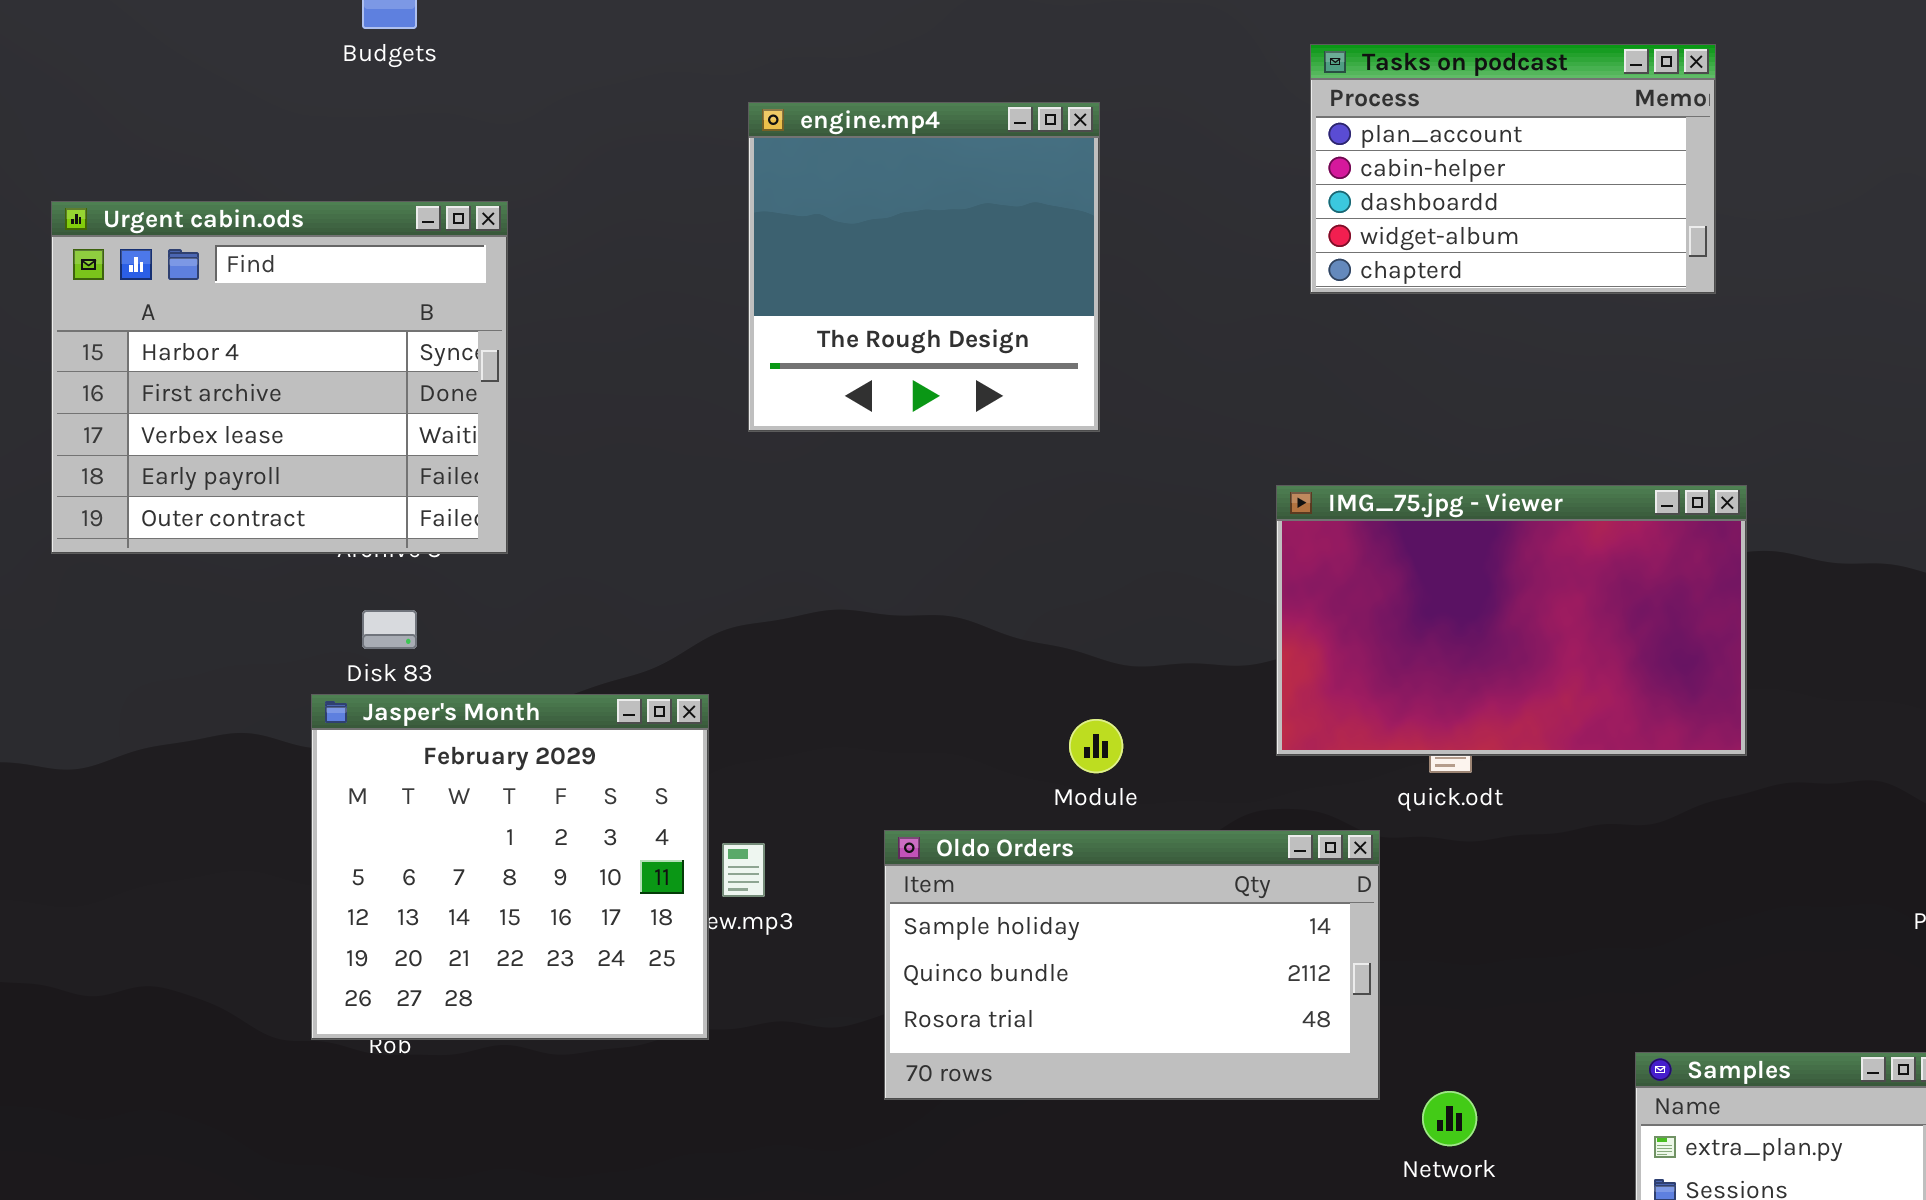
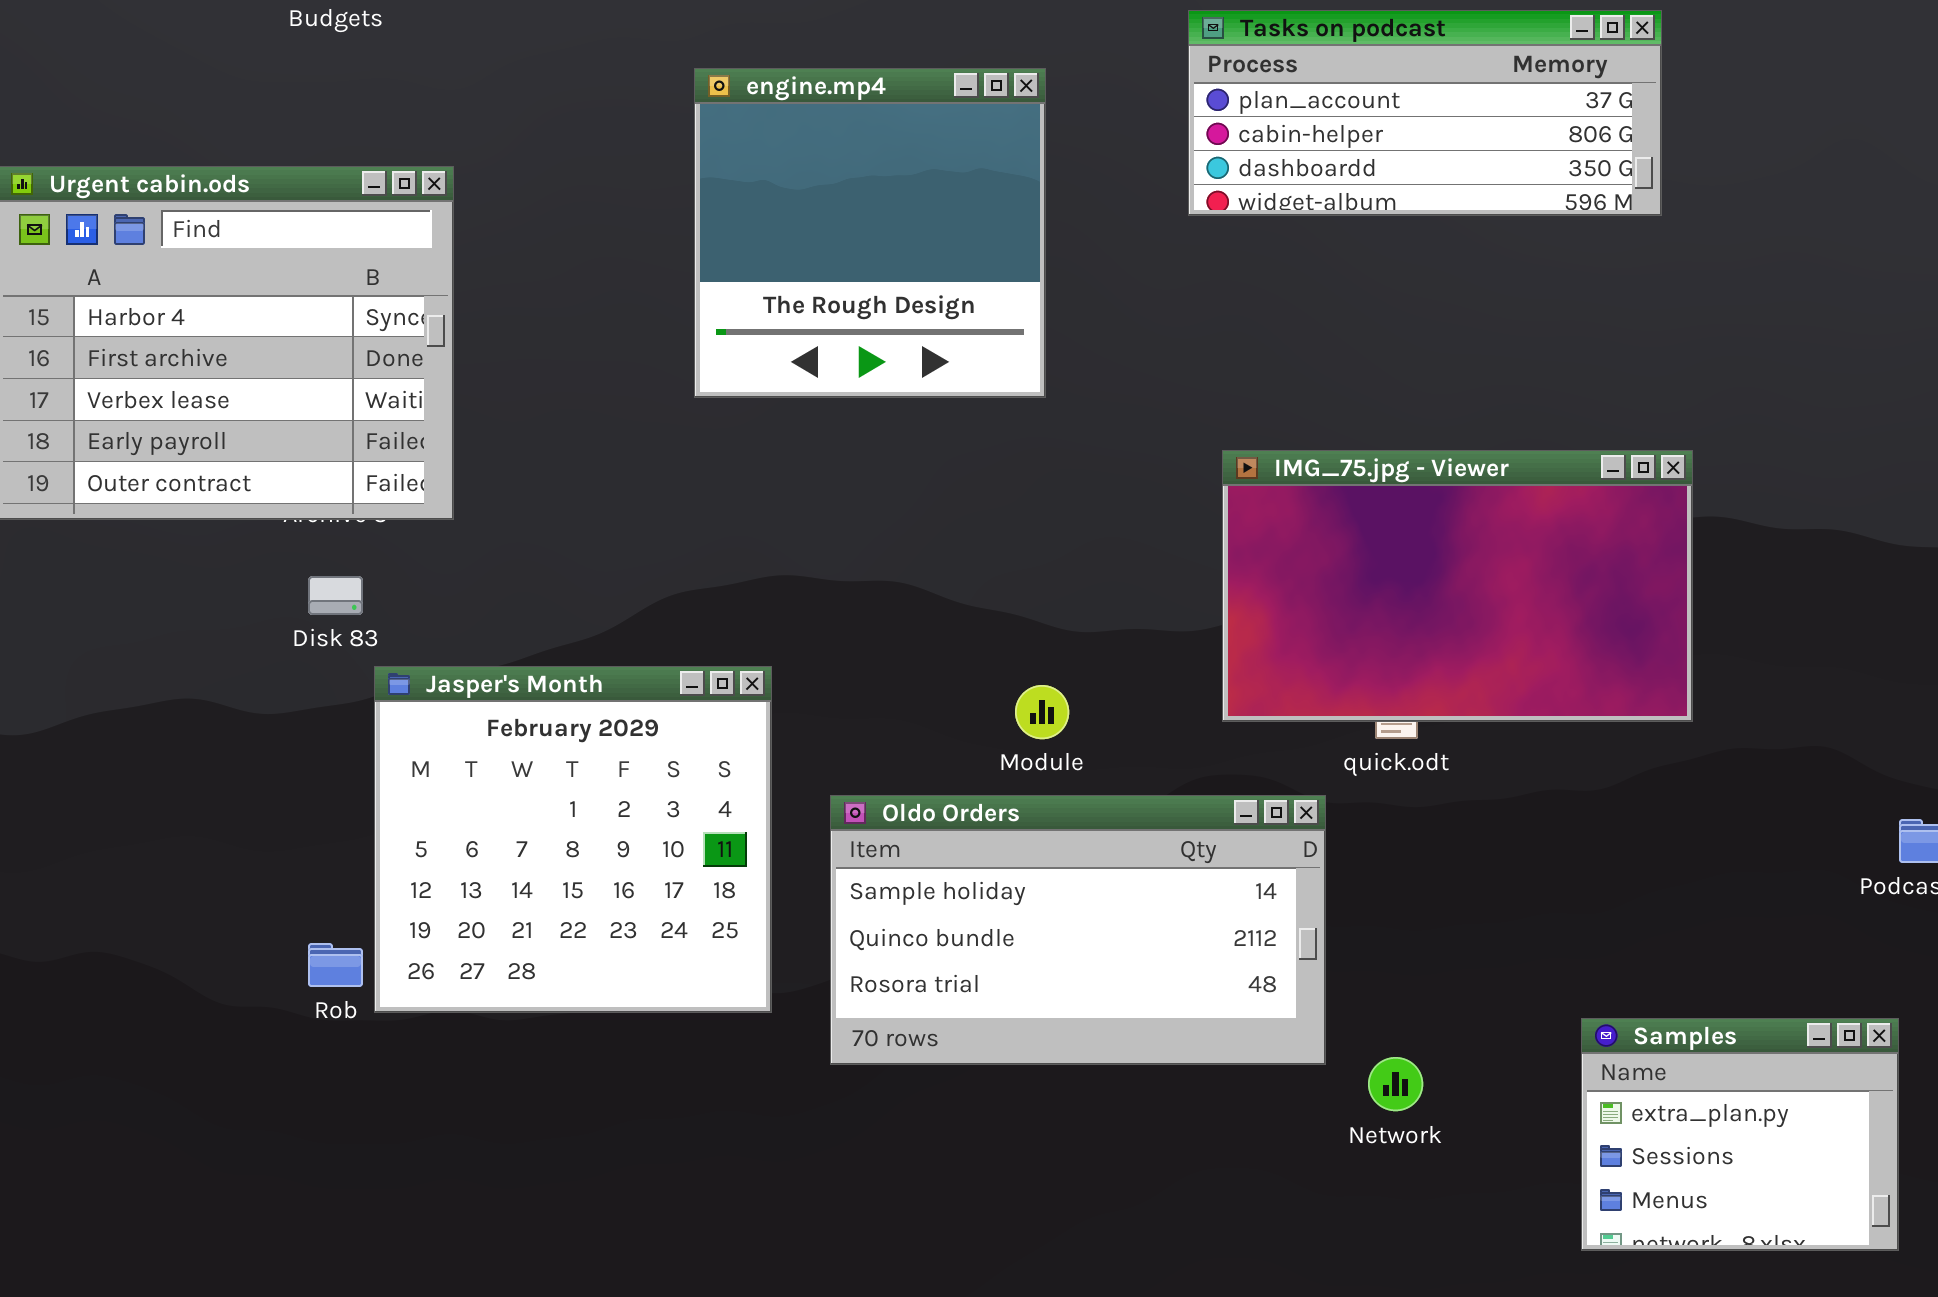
Tasks on podcast: [1310,44,1716,294] -> [1188,10,1662,216], resized
Jasper's Month: [311,694,709,1040] -> [374,666,772,1013], moved

